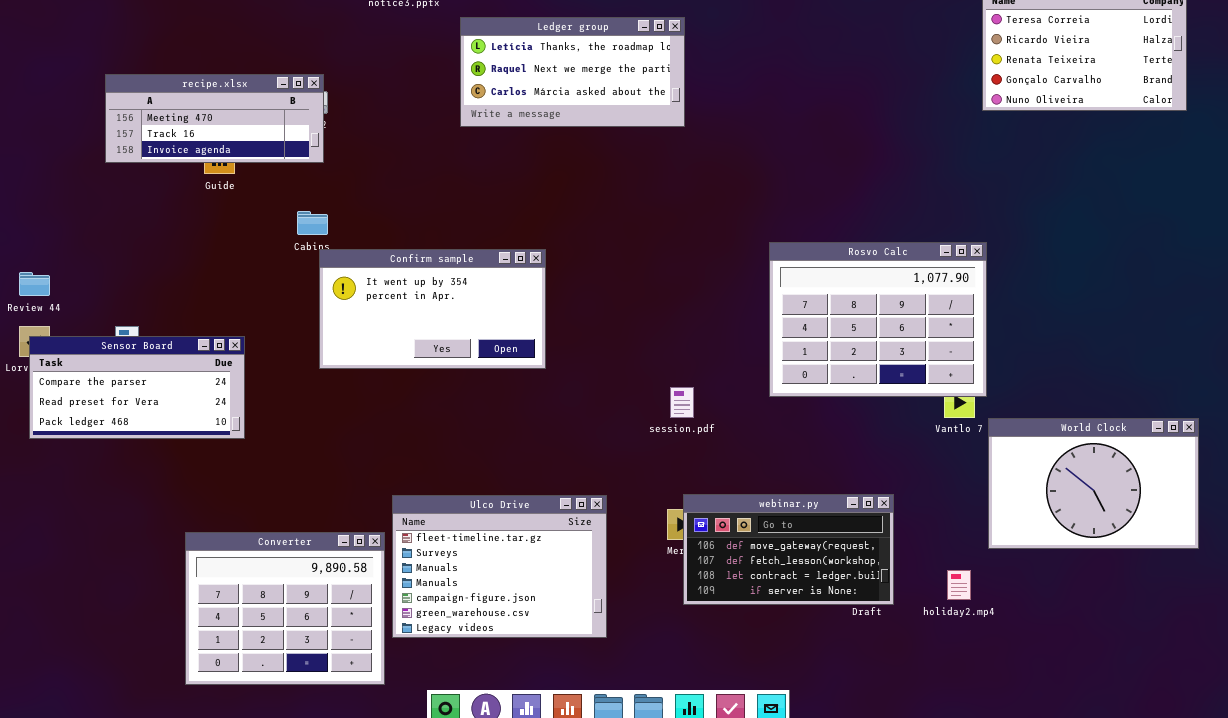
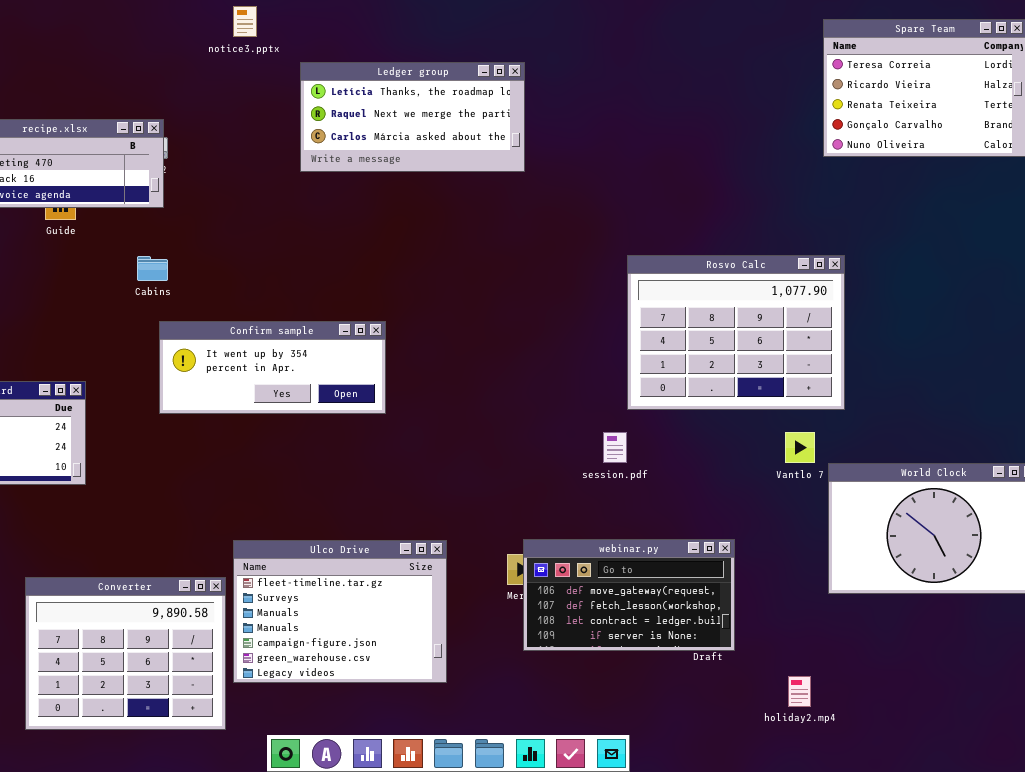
Rosvo Calc: [769,242,987,397] -> [627,255,845,410], moved
Confirm sample: [319,249,546,369] -> [159,321,386,414], resized
session.pdf: [670,387,694,418] -> [603,432,627,463], moved
holiday2.mp4: [947,570,971,600] -> [788,676,811,707], moved

